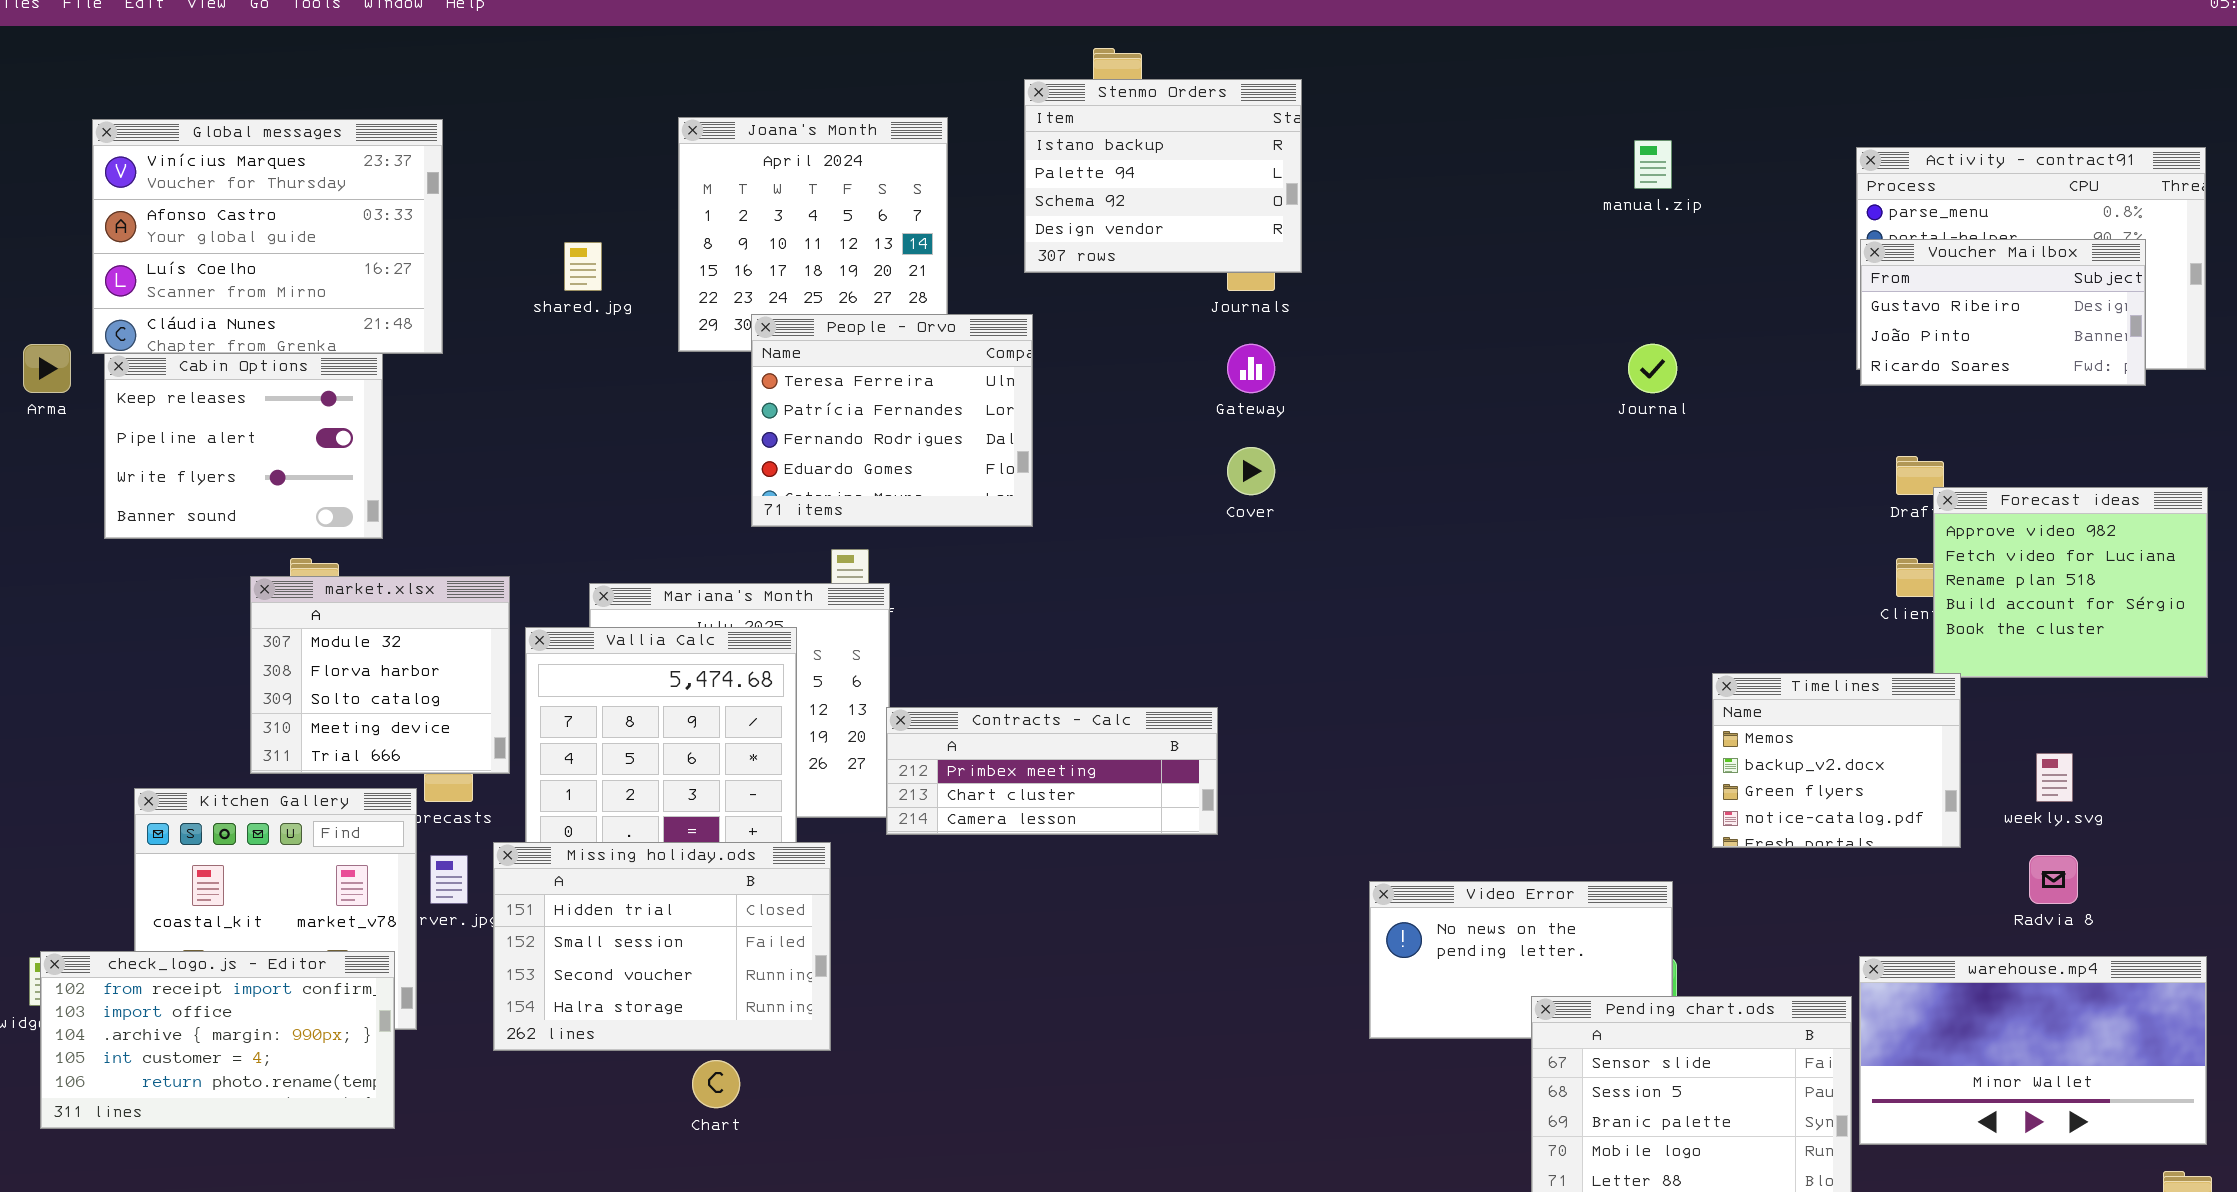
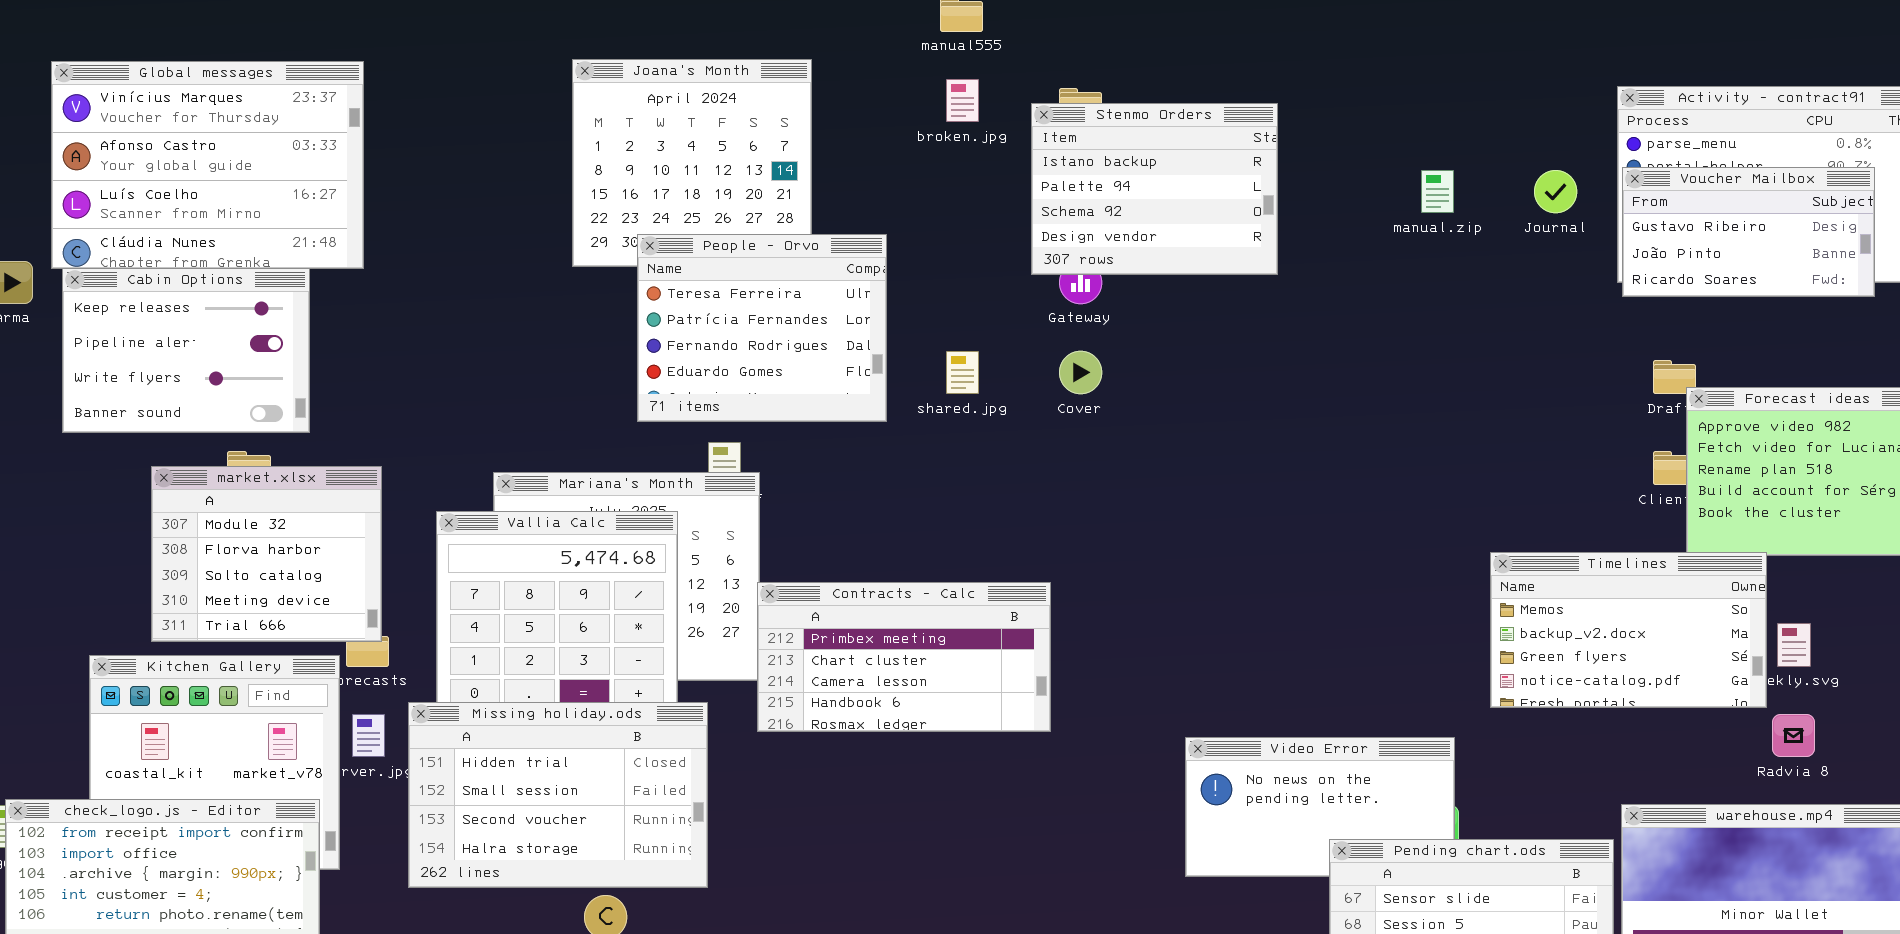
Stenmo Orders: [1024,79,1302,273] -> [1031,103,1278,275], moved
manual.zip: [1634,140,1672,189] -> [1421,170,1454,213], moved
shared.jpg: [564,242,602,291] -> [946,351,979,394], moved
Journal: [1628,344,1677,393] -> [1534,170,1577,213], moved
market.xlsx: [250,576,510,774] -> [151,466,382,642], moved
Timelines: [1712,673,1961,848] -> [1490,552,1767,708], resized
Contracts - Calc: [886,707,1218,835] -> [757,582,1051,732], resized

